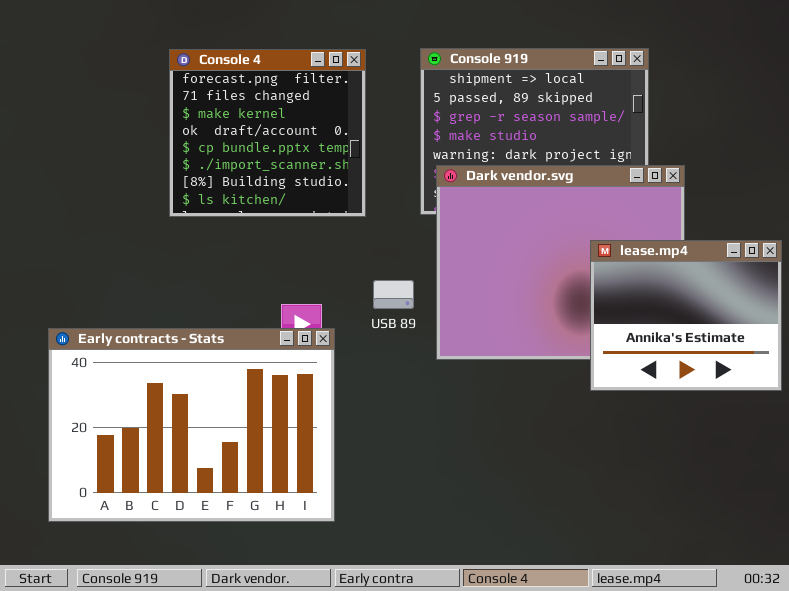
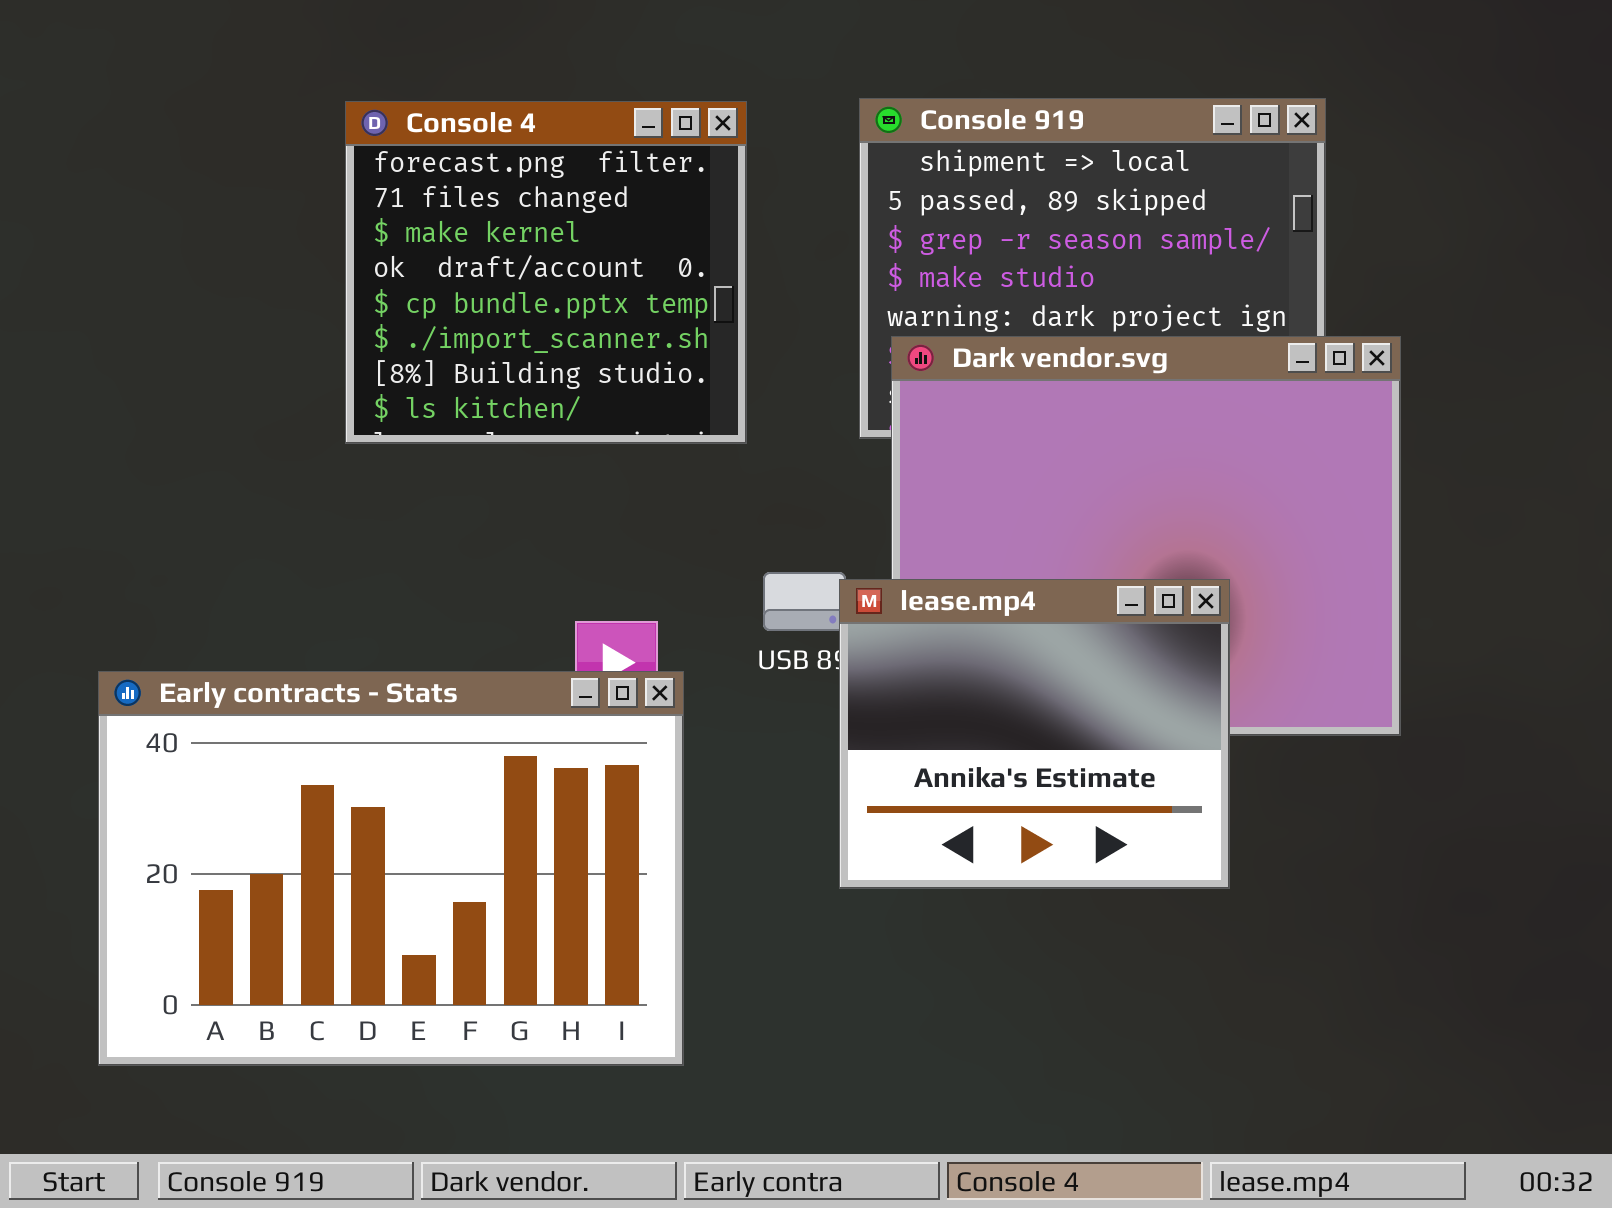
lease.mp4: [590,240,782,391] -> [839,579,1230,889], moved

